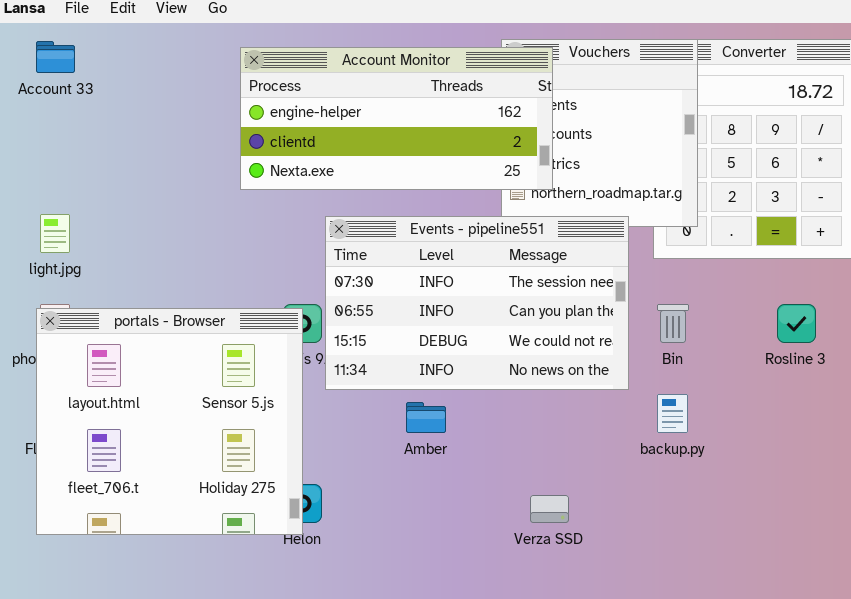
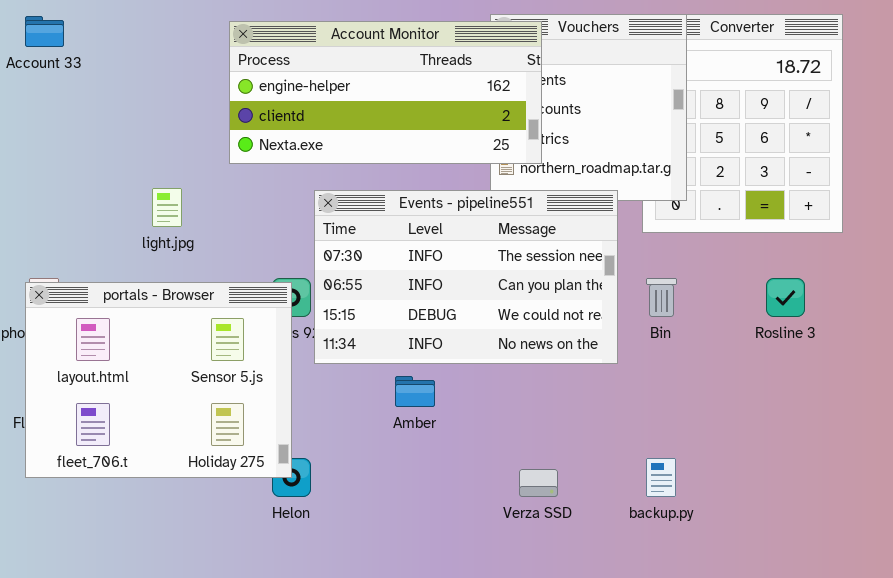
light.jpg: [40,214,70,253] -> [152,188,182,227], moved
portals - Browser: [36,308,303,535] -> [25,282,292,478], resized
backup.py: [657,394,688,433] -> [646,458,676,497], moved

